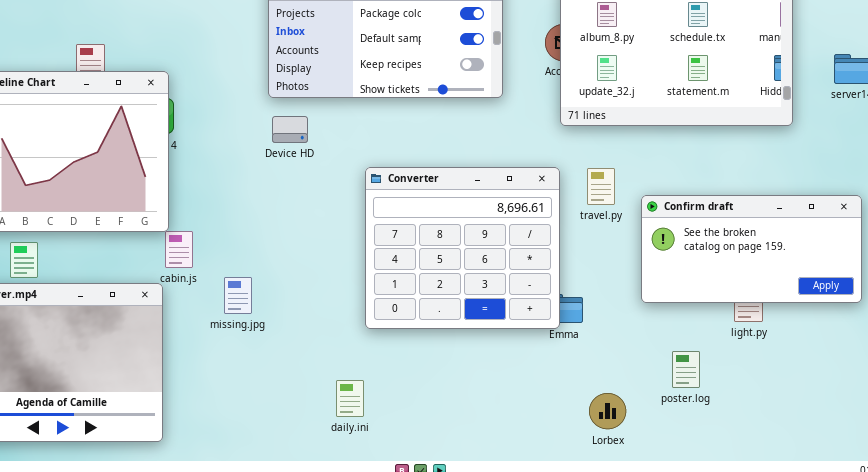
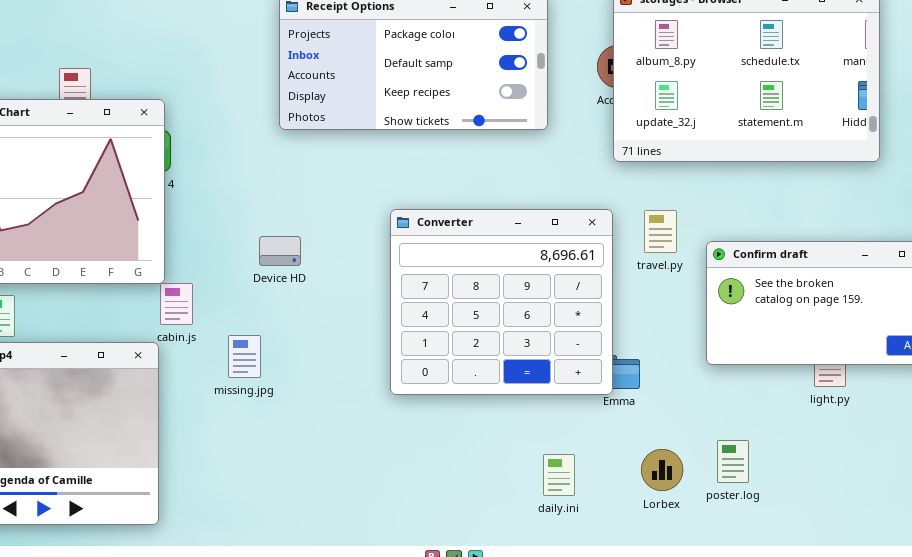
Device HD: [272,116,308,143] -> [259,236,301,266], moved
poster.log: [672,351,700,388] -> [717,440,749,483], moved
daily.ini: [336,380,364,417] -> [543,454,575,496], moved
Lorbex: [589,393,626,429] -> [641,449,683,491], moved

